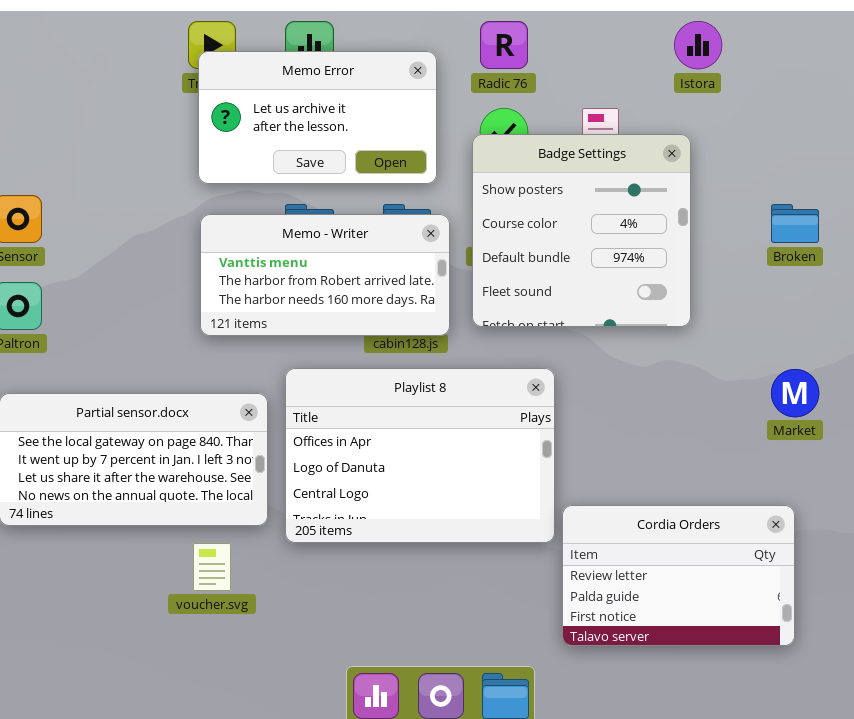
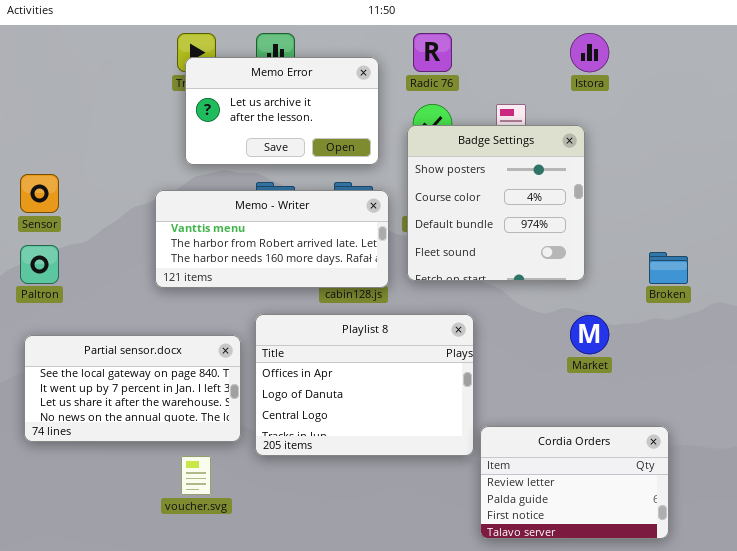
Broken: [771,204,819,243] -> [649,252,688,284], moved
Memo - Writer: [200,214,450,336] -> [155,190,389,288], resized
Market: [771,369,819,417] -> [570,315,609,354], moved

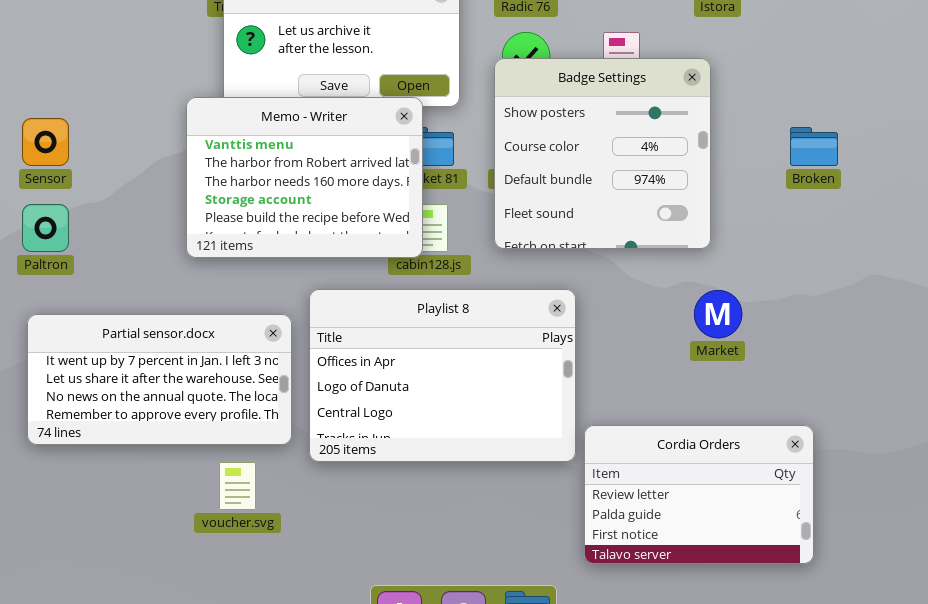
Memo - Writer: [155,190,389,288] -> [186,97,423,258], resized
Broken: [649,252,688,284] -> [790,127,838,166], moved
Partial sensor.docx: [24,335,241,442] -> [27,314,292,445], scrolled down 1 row

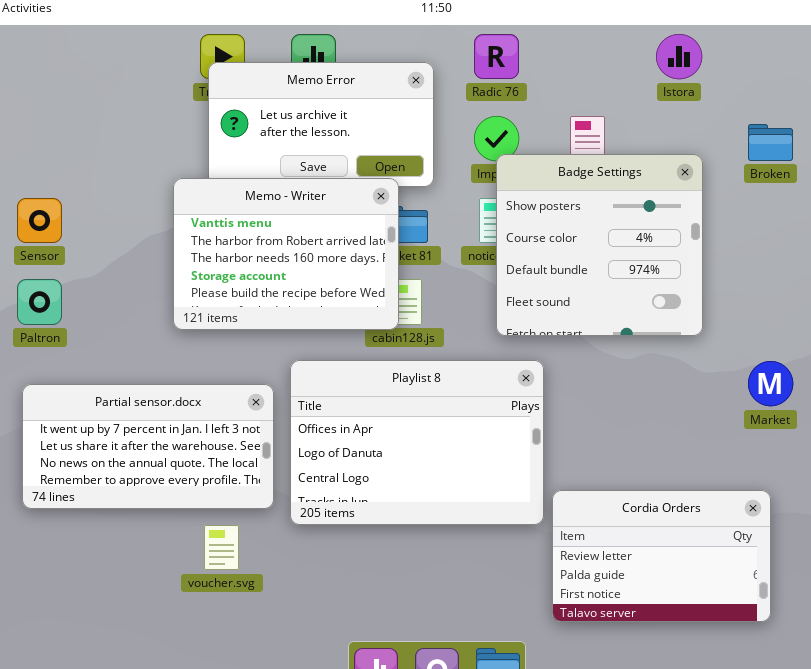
Badge Settings: [494,58,711,249] -> [496,154,703,336], moved
Broken: [790,127,838,166] -> [748,124,793,161], moved
Market: [694,290,742,338] -> [748,361,793,406], moved

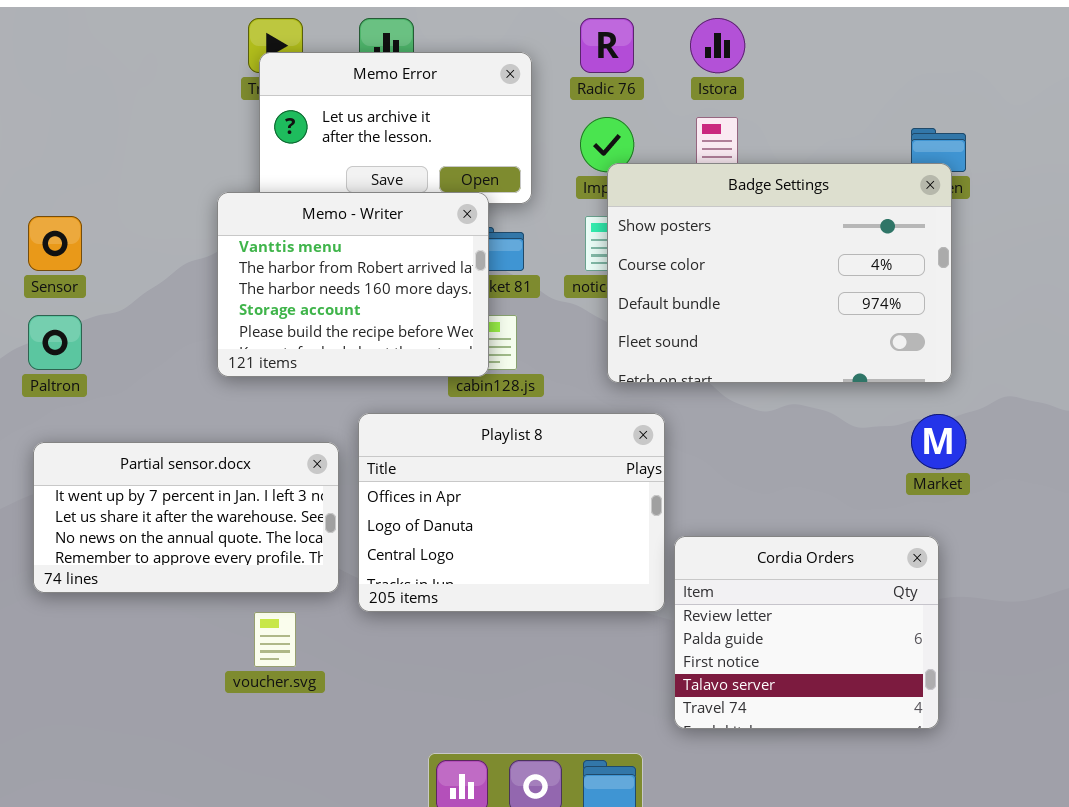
Istora: [656,34,702,79] -> [690,18,745,73], moved
Badge Settings: [496,154,703,336] -> [607,163,952,383], resized
Cordia Orders: [552,490,771,622] -> [674,536,939,729], resized

